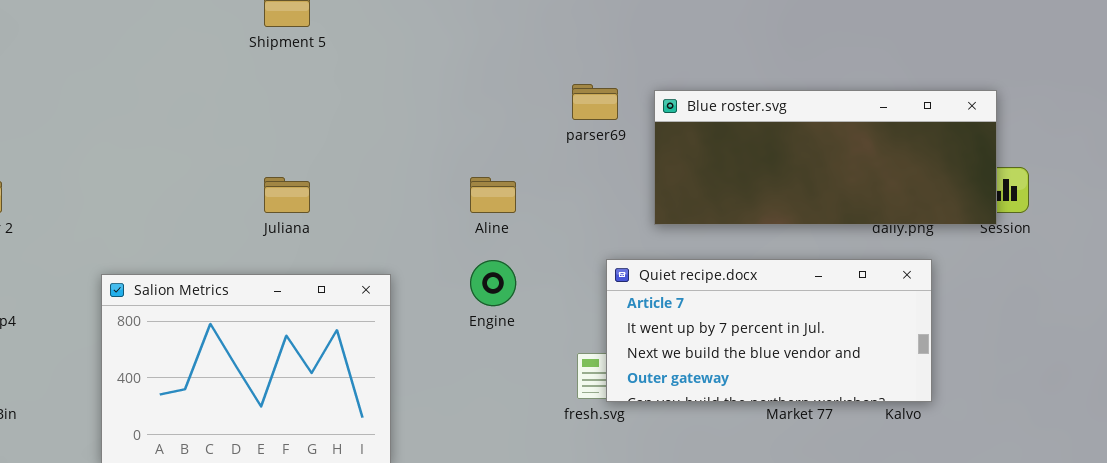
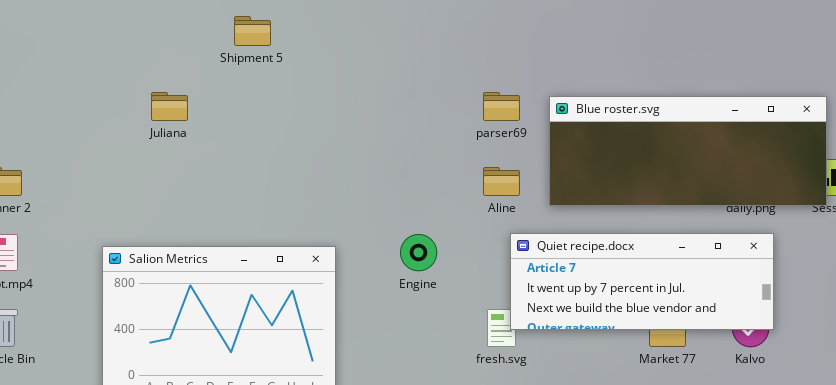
Juliana: [264,177,310,213] -> [151,92,188,121], moved
Aline: [470,177,516,213] -> [483,167,520,196], moved
Quiet recipe.docx: [606,259,932,402] -> [510,233,774,330], resized

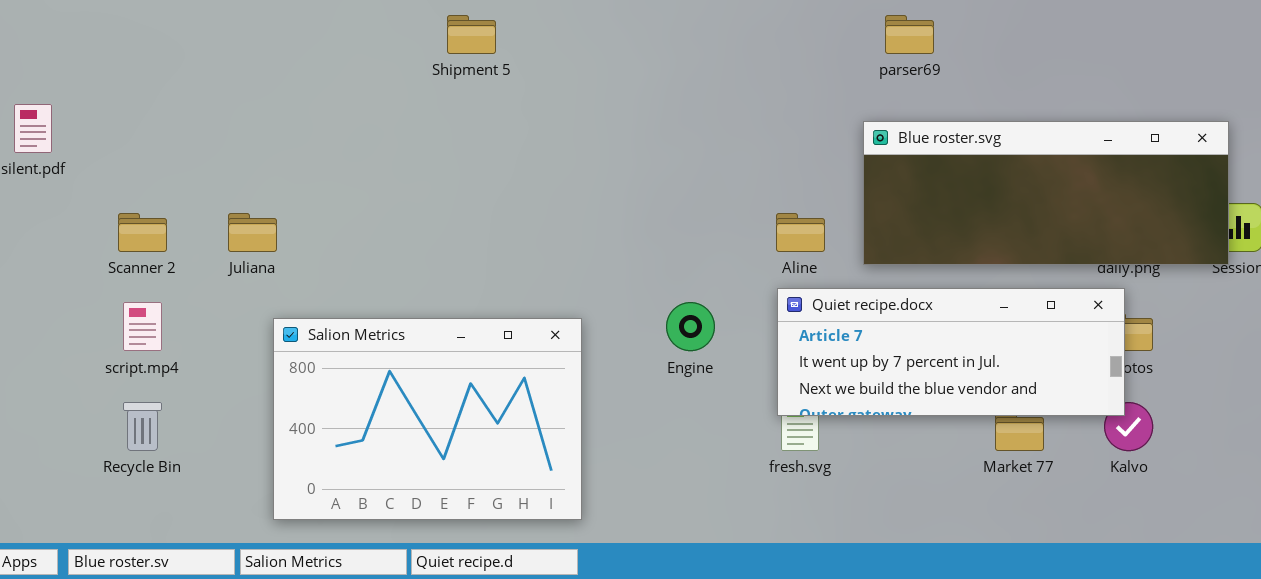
Juliana: [151,92,188,121] -> [228,213,277,252], moved
parser69: [483,92,520,121] -> [885,15,934,54], moved
Quiet recipe.docx: [510,233,774,330] -> [777,288,1125,416], moved

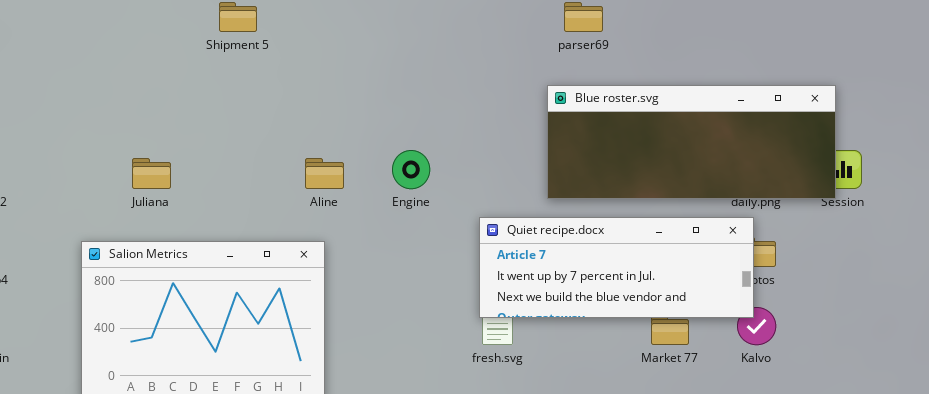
Juliana: [228,213,277,252] -> [132,158,171,189], moved
Aline: [776,213,825,252] -> [305,158,344,189], moved
Engine: [666,302,715,351] -> [392,150,430,189], moved

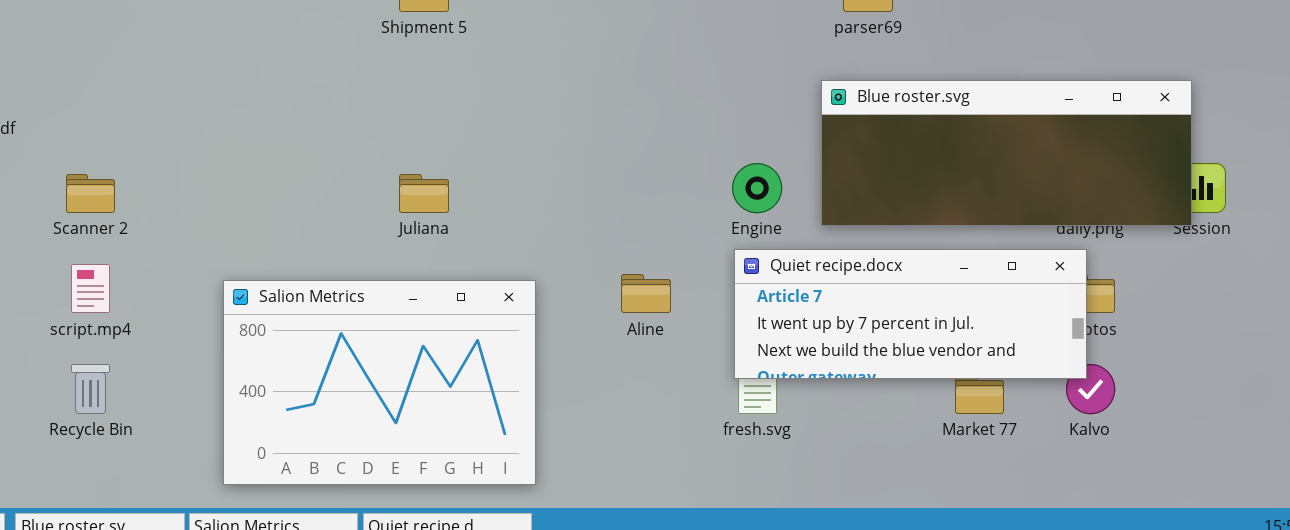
Engine: [392,150,430,189] -> [732,163,782,213], moved
Juliana: [132,158,171,189] -> [399,174,449,213], moved
Aline: [305,158,344,189] -> [621,274,671,313], moved

